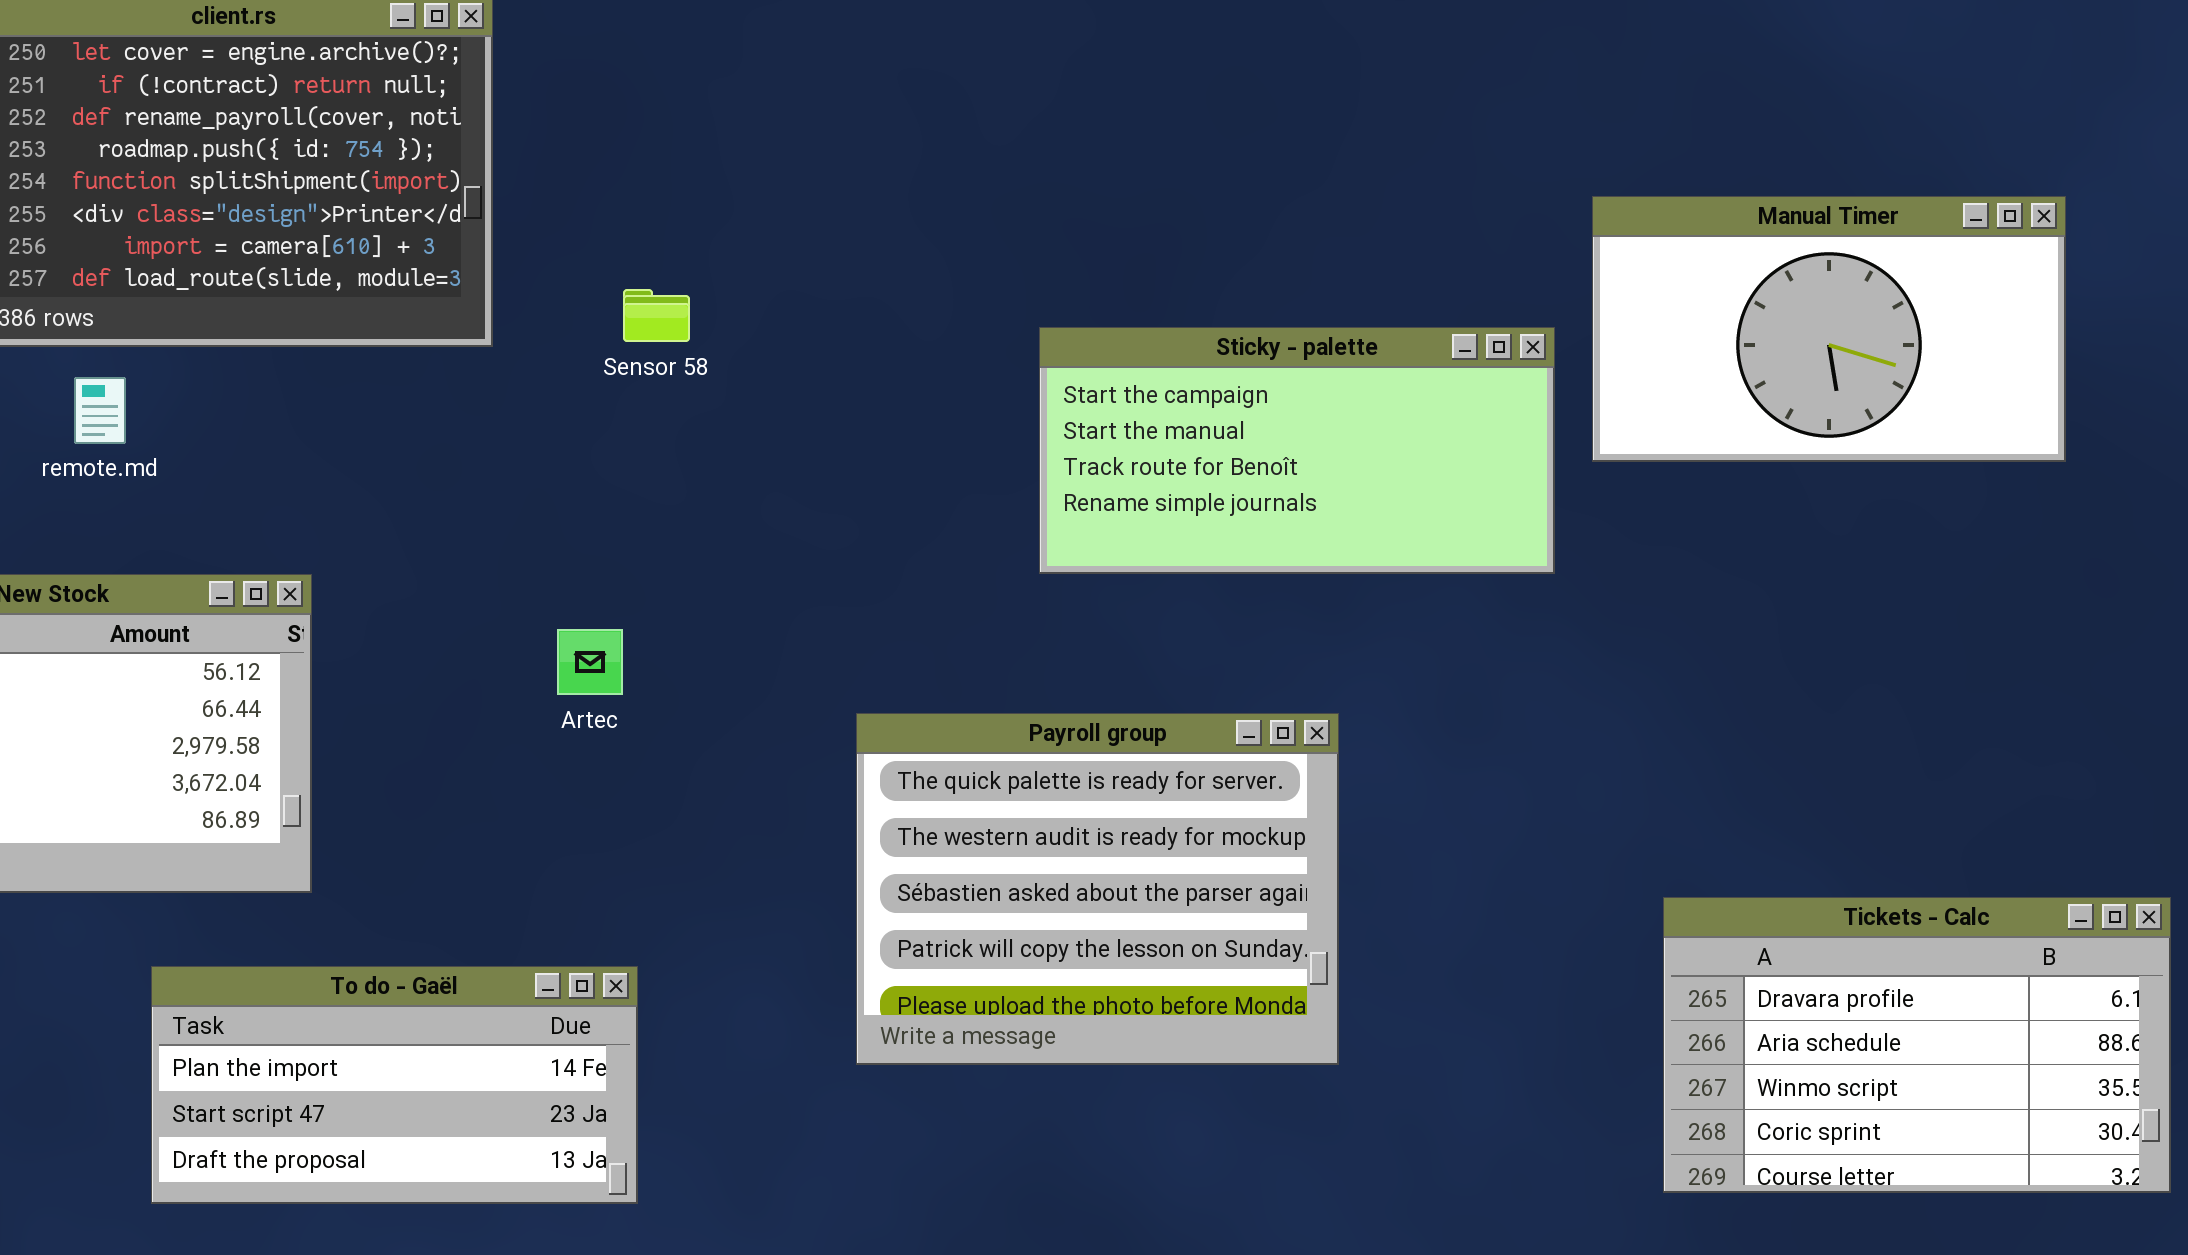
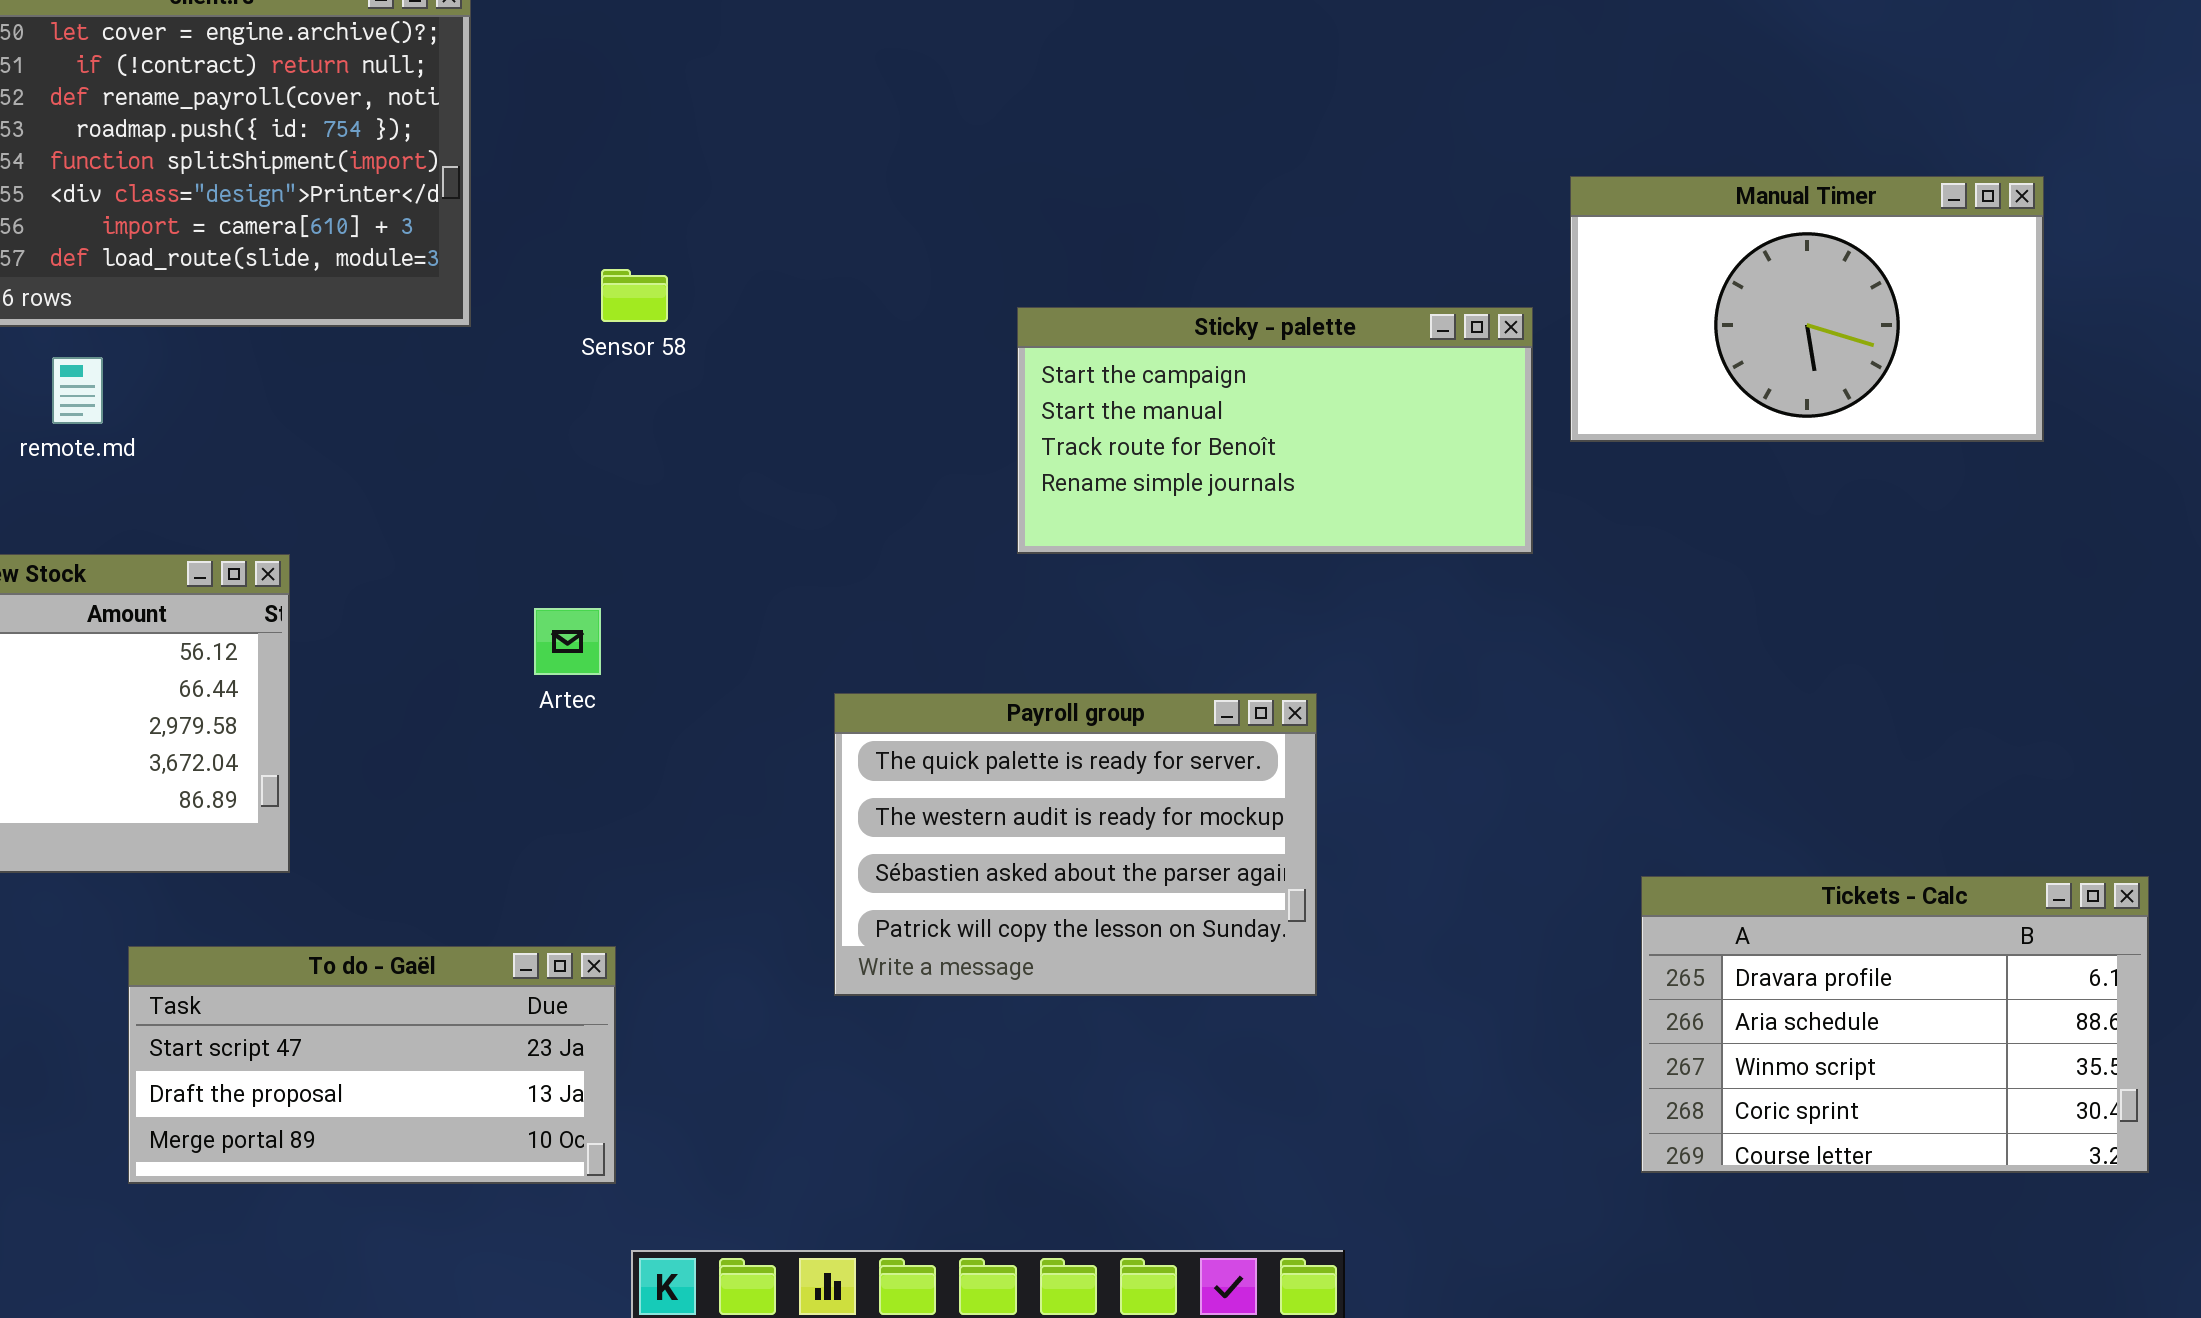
Payroll group: [856,713,1339,1065] -> [834,693,1317,996], resized
To do - Gaël: [151,966,638,1204] -> [128,946,616,1184], scrolled down 1 row

